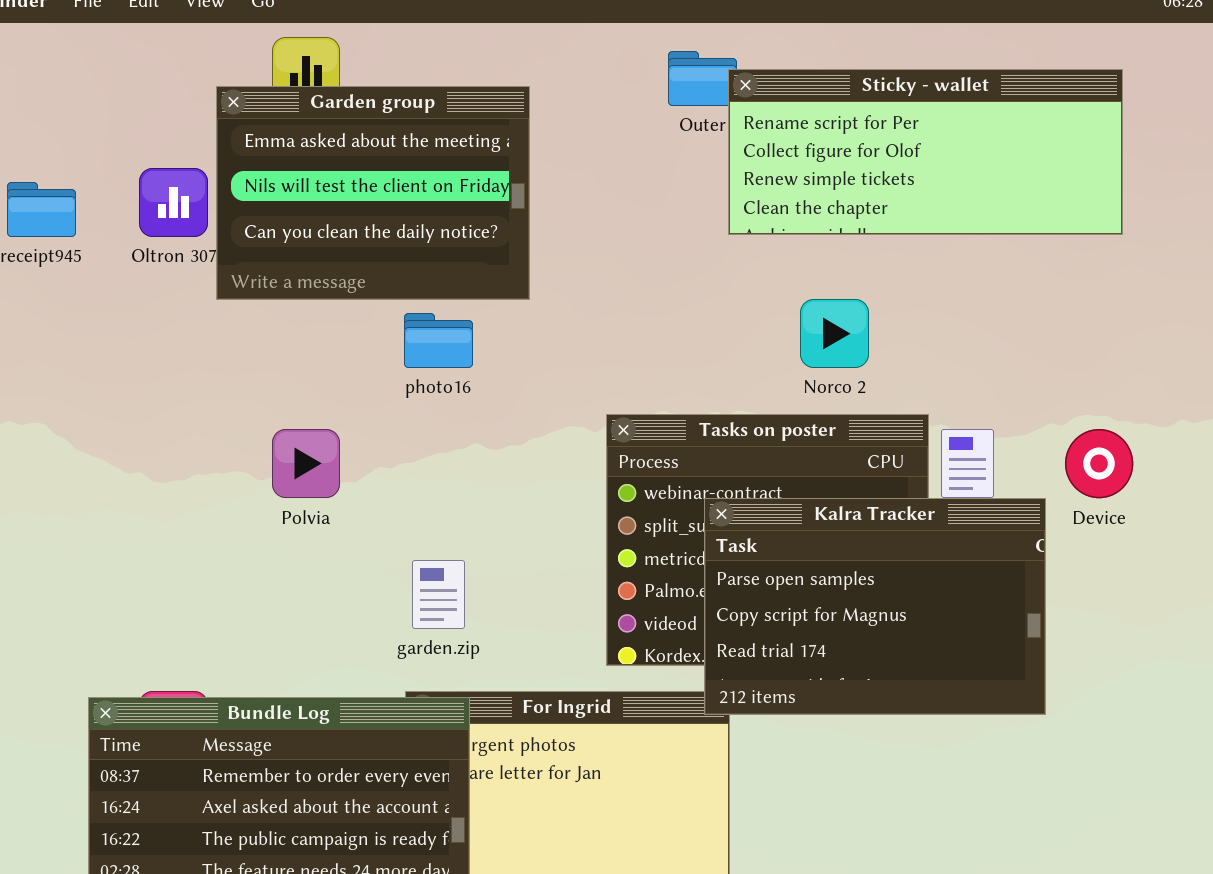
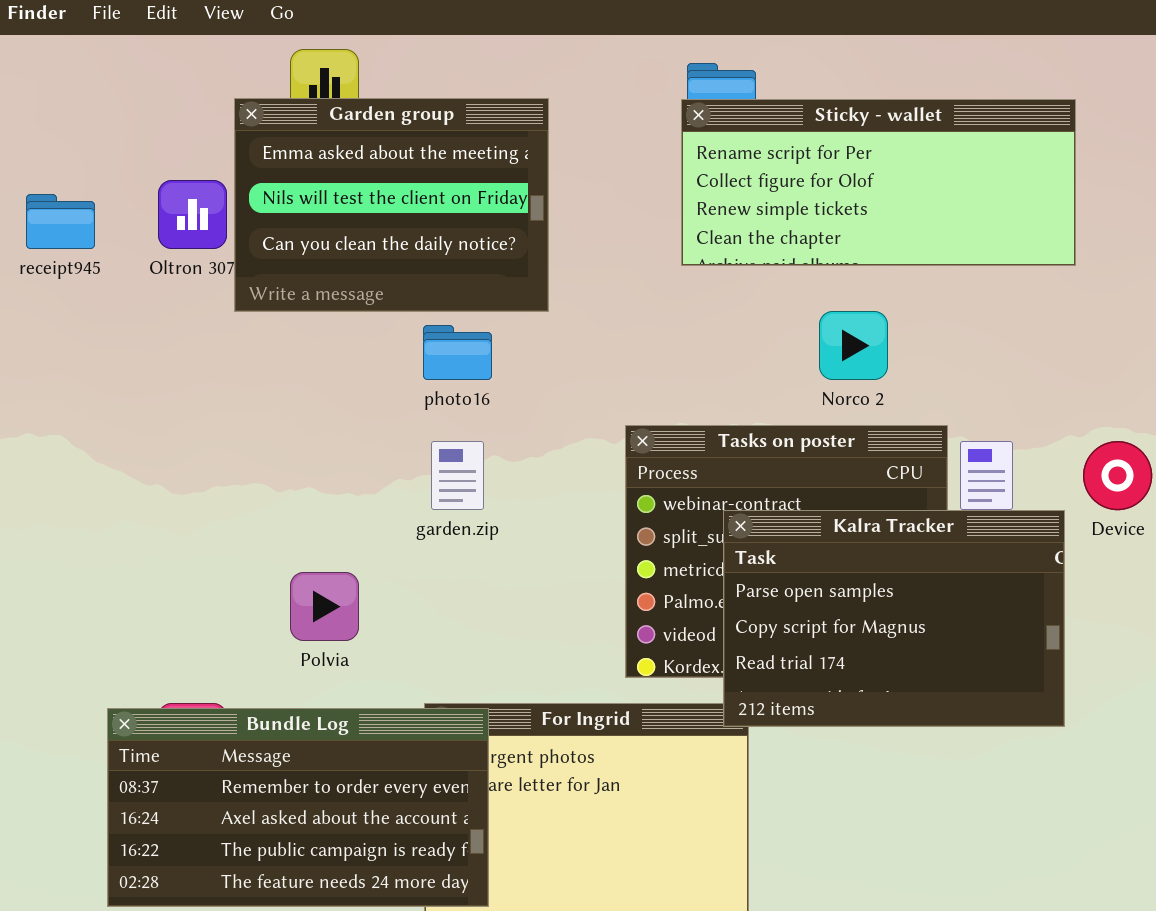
Sticky - wallet: [728,69,1123,235] -> [681,99,1076,266], moved
Polvia: [272,429,340,498] -> [290,572,359,641], moved
garden.zip: [412,560,465,629] -> [431,441,484,510], moved

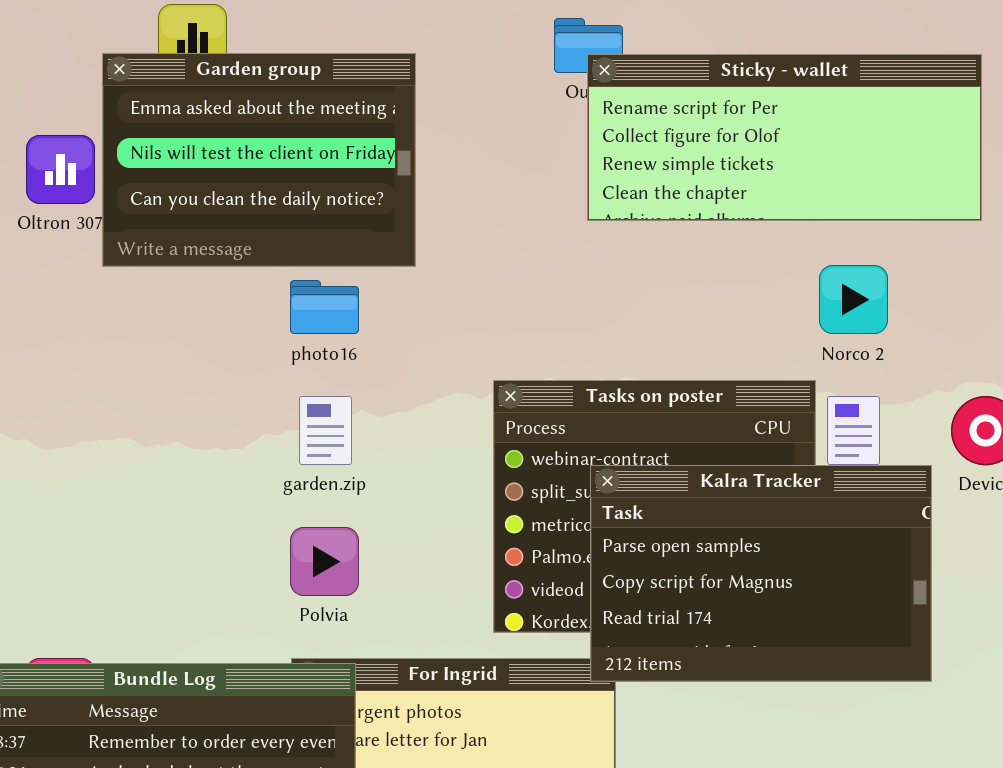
Sticky - wallet: [681,99,1076,266] -> [587,54,982,221], moved
Norco 2: [819,311,888,380] -> [819,265,888,334], moved
Polvia: [290,572,359,641] -> [290,527,359,596], moved

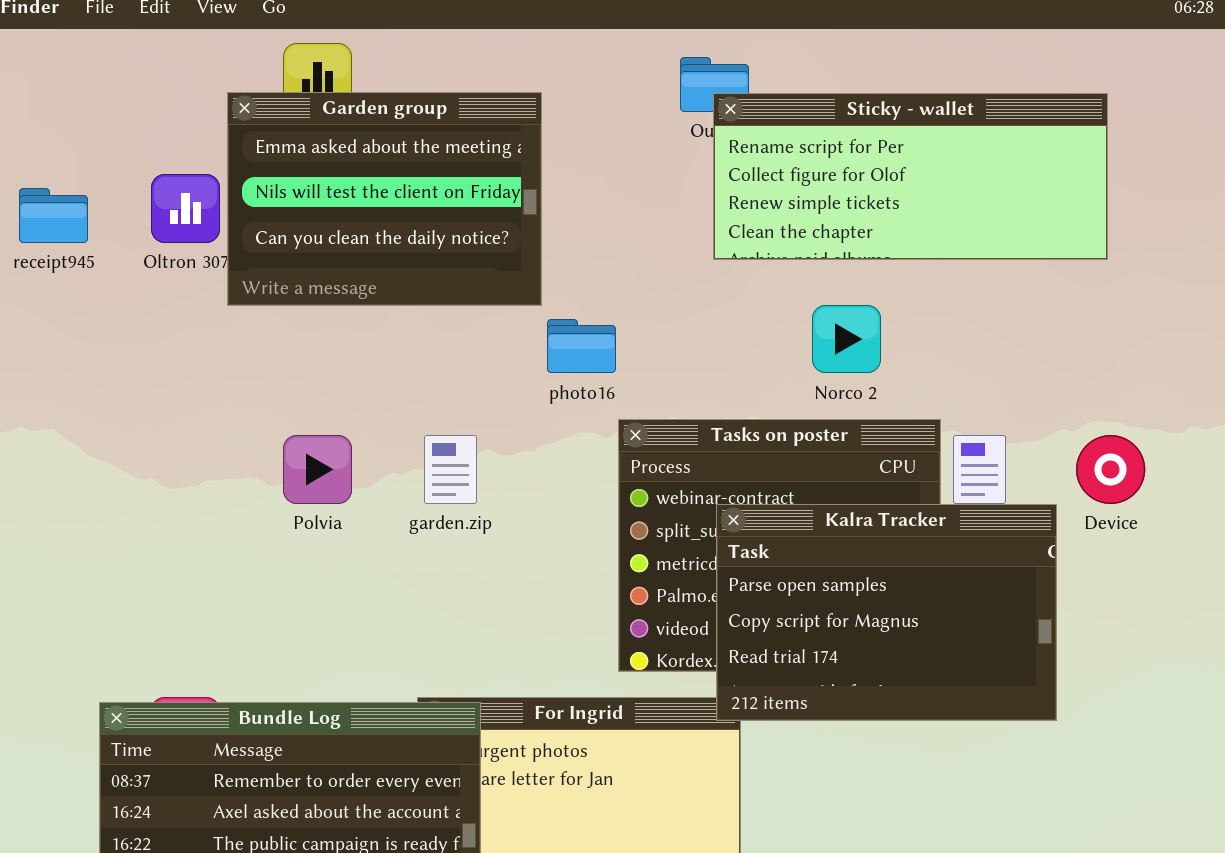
Norco 2: [819,265,888,334] -> [812,305,881,373], moved
photo16: [290,280,359,334] -> [547,319,616,373], moved
Polvia: [290,527,359,596] -> [283,435,352,504], moved

